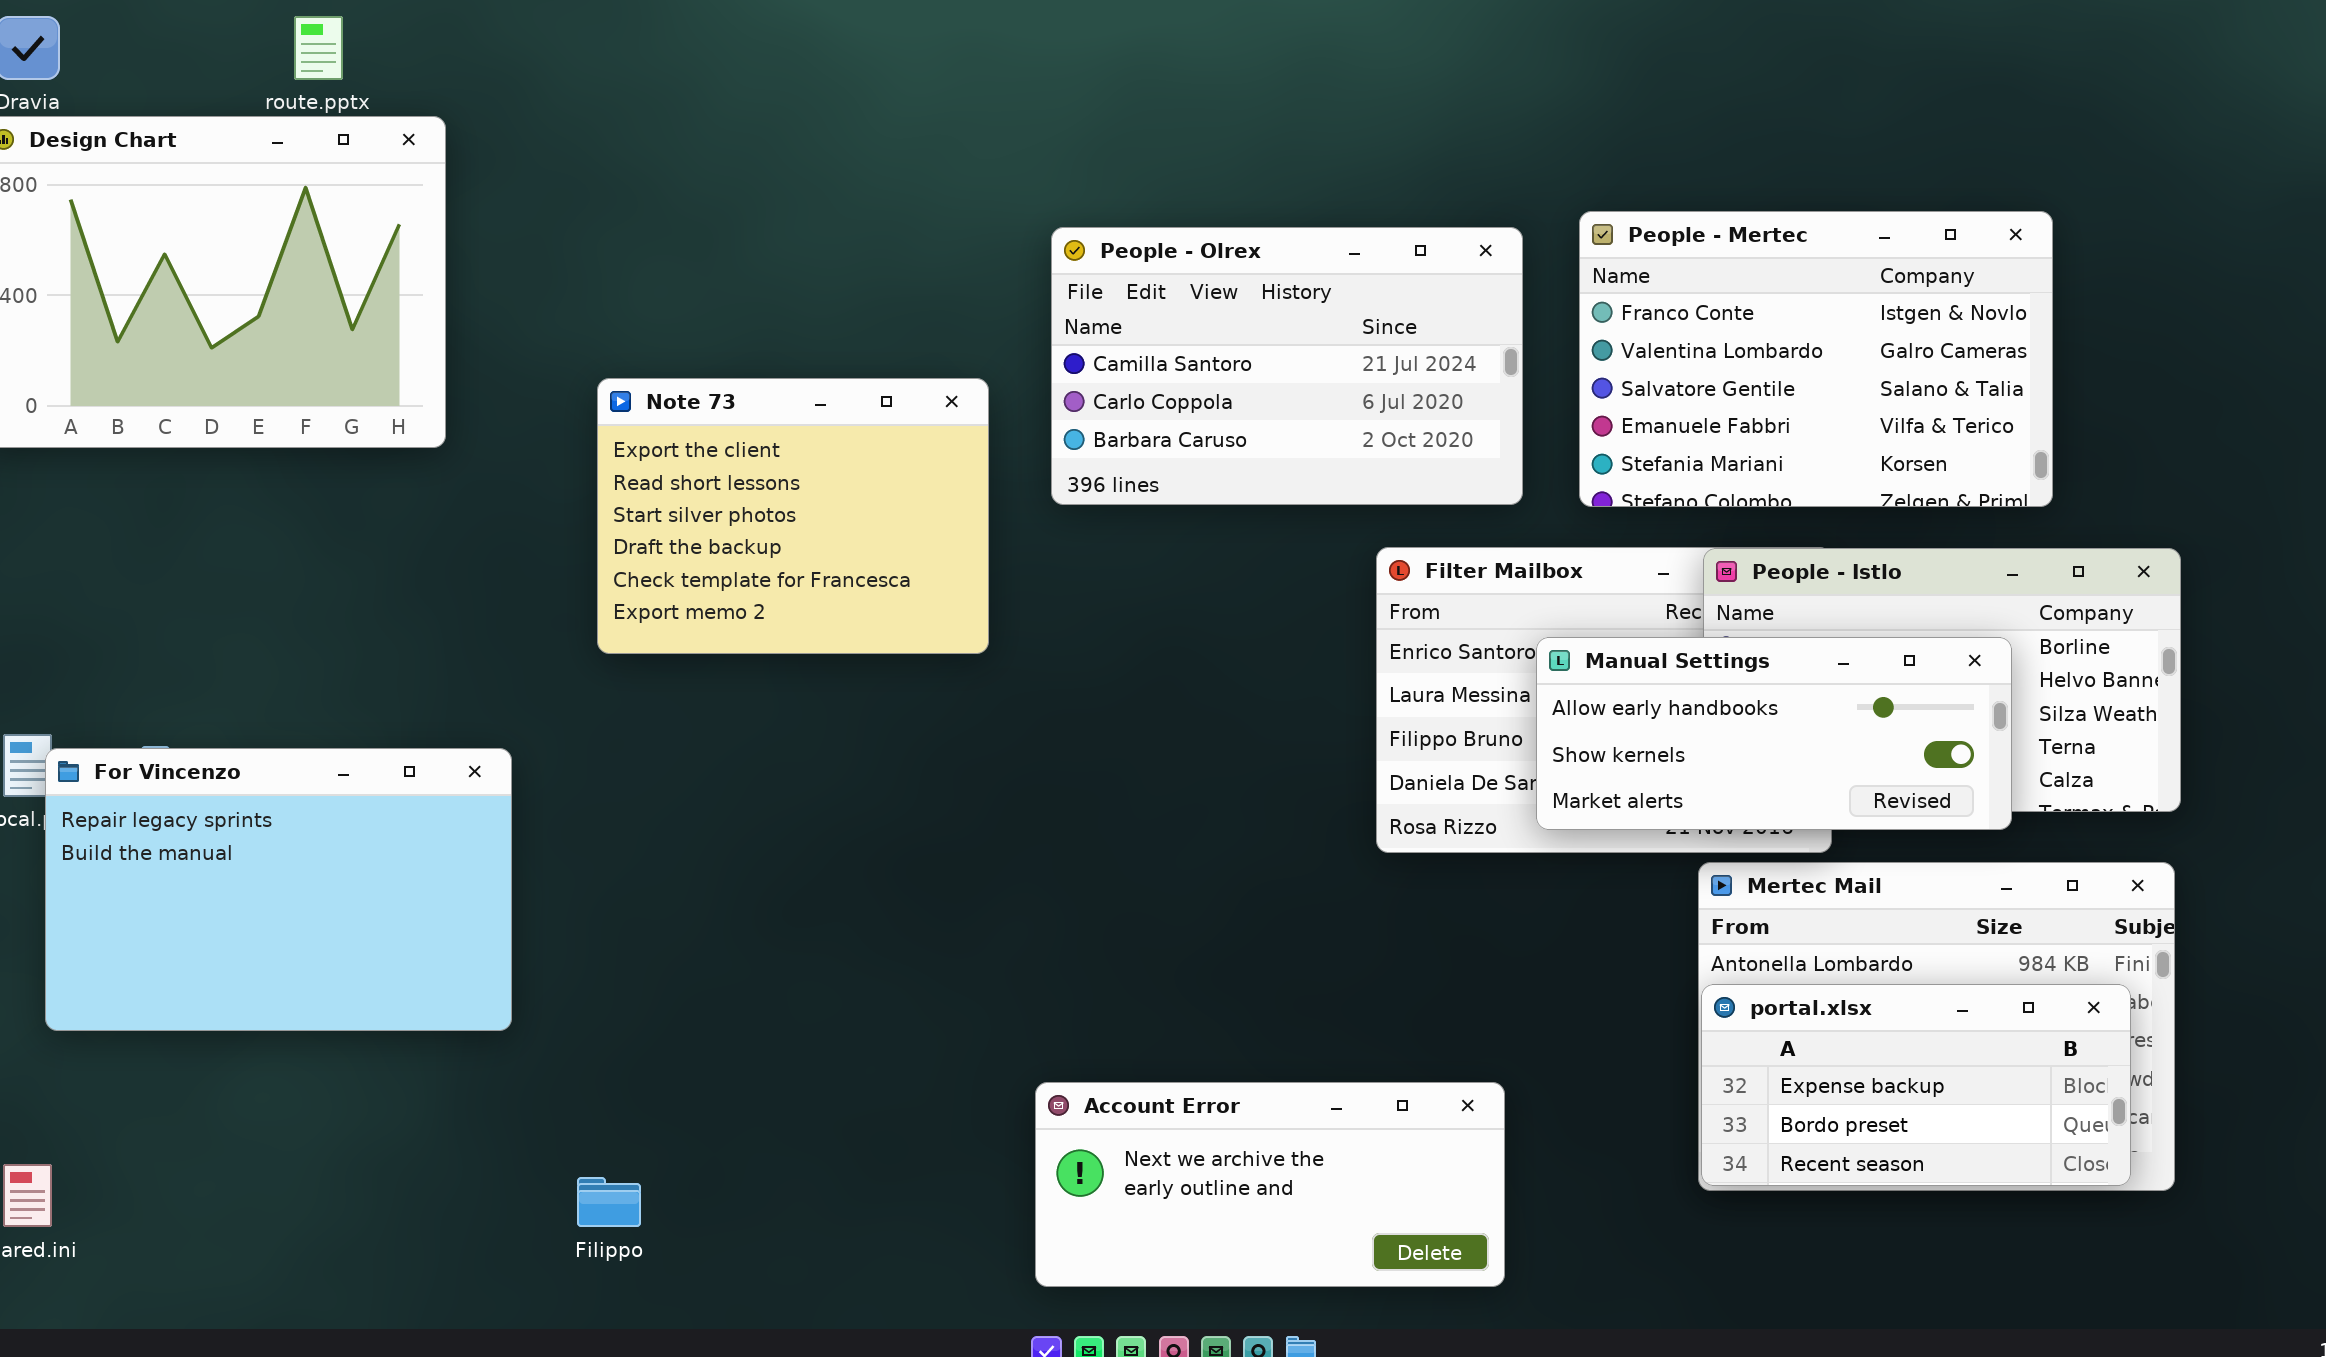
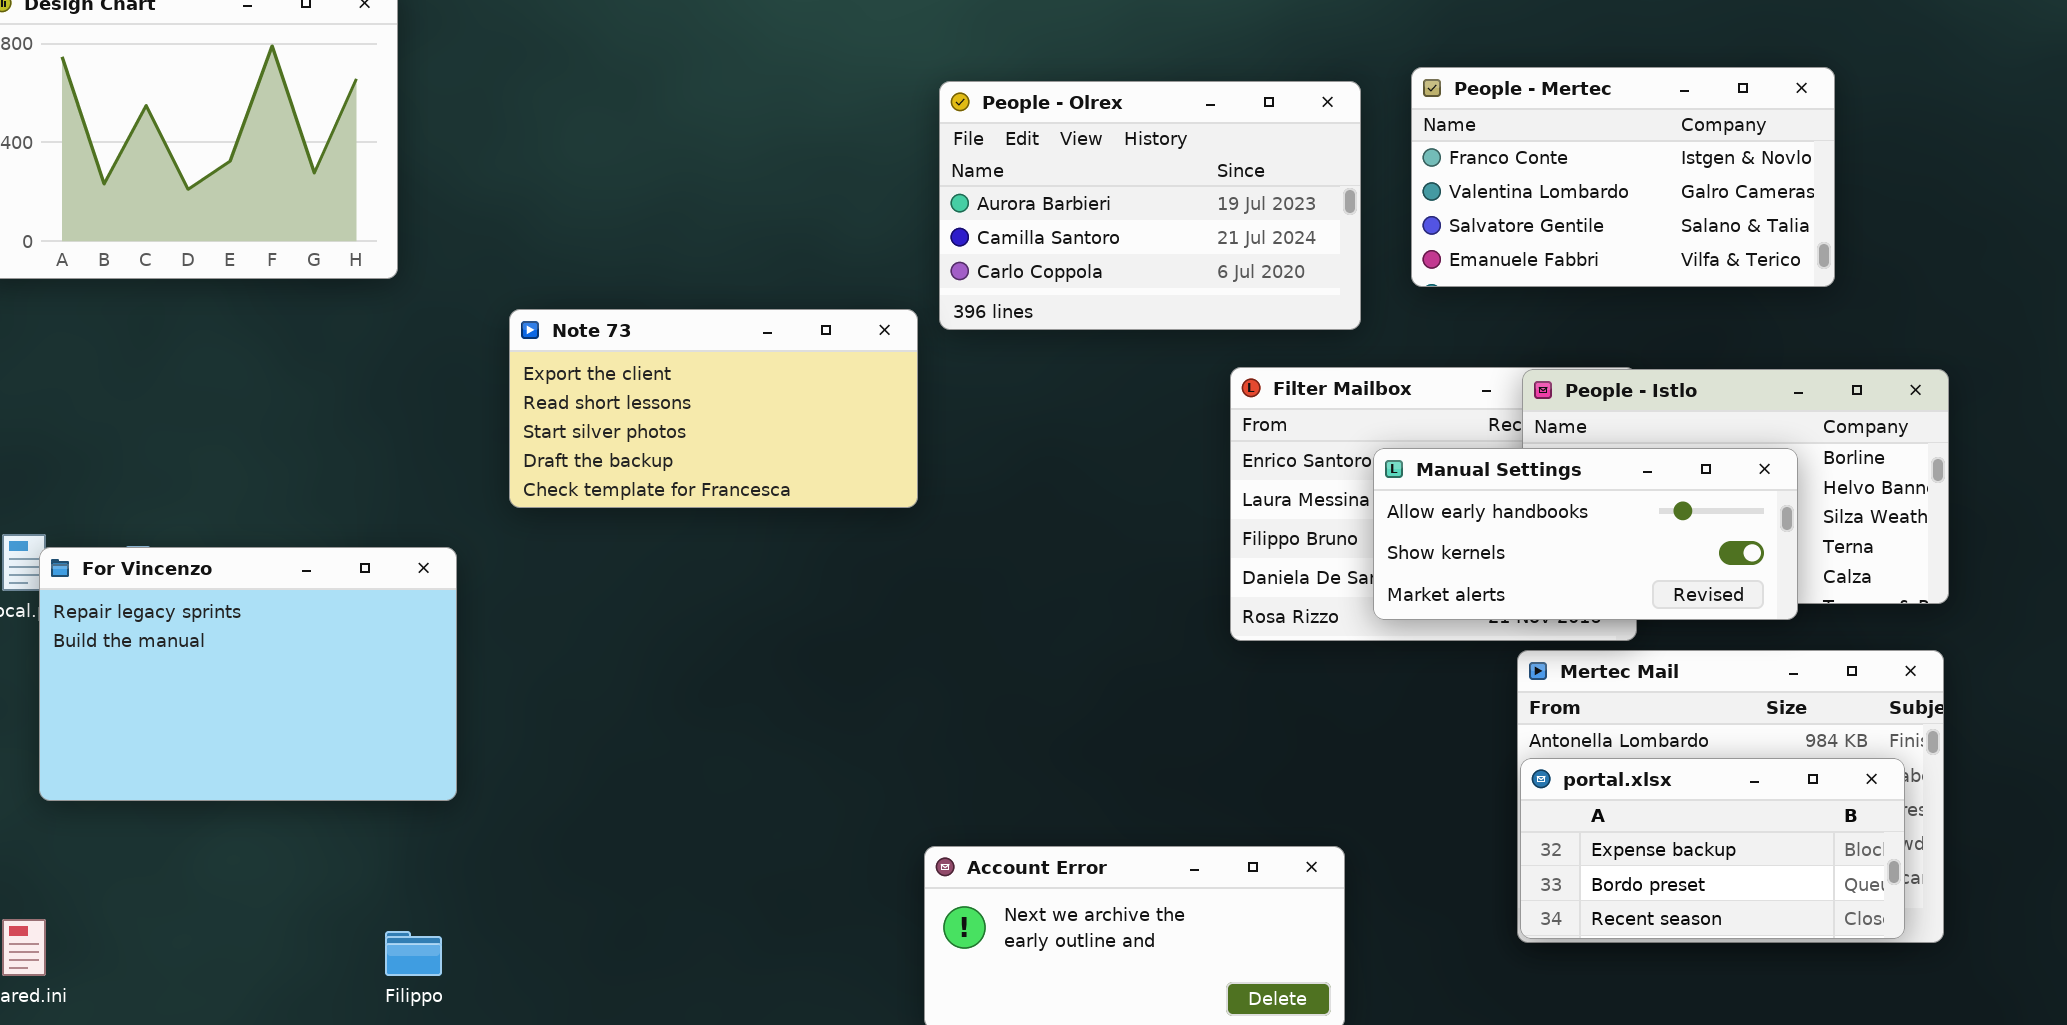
People - Mertec: [1579,211,2053,507] -> [1411,67,1835,287], resized
People - Olrex: [1051,227,1523,505] -> [939,81,1361,330], scrolled up 1 row
Note 73: [597,378,989,654] -> [509,309,918,508], moved, resized
Filippo: [577,1177,641,1227] -> [385,931,442,976], moved

